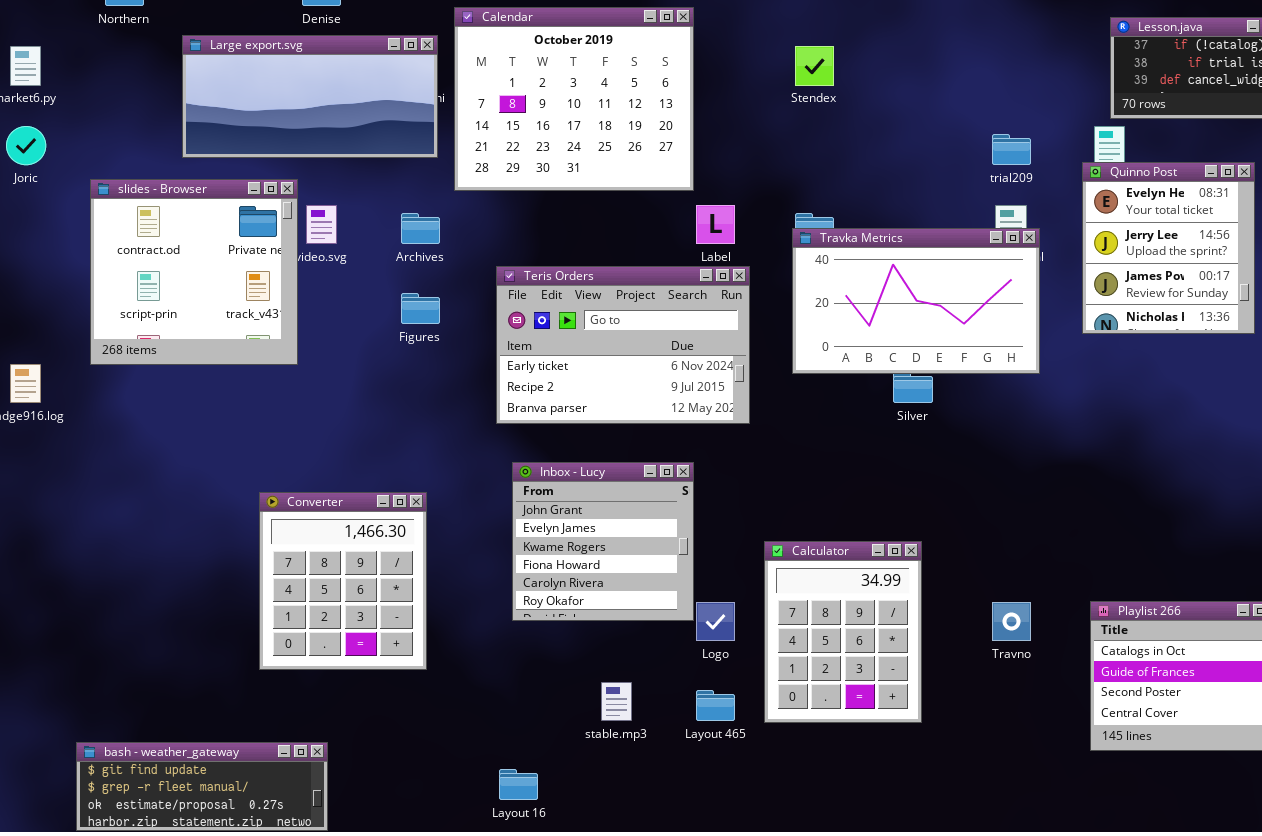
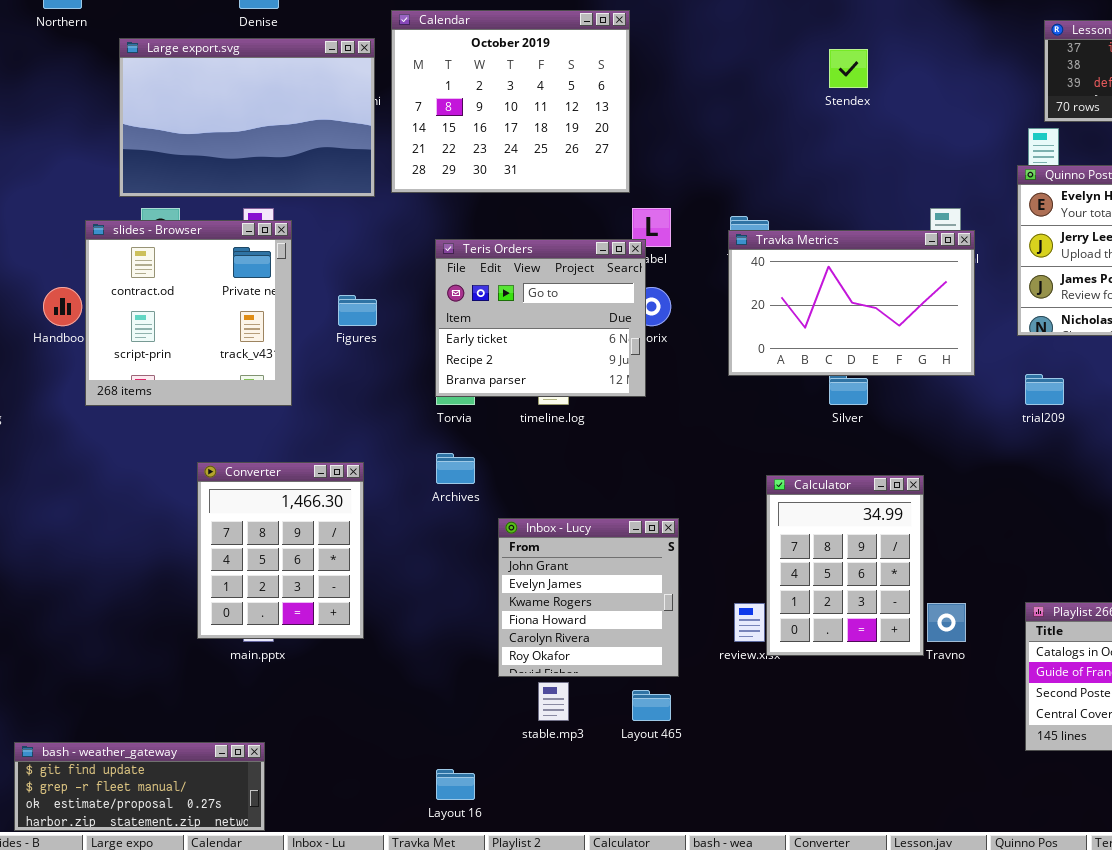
Large export.svg: [182,35,438,158] -> [119,38,375,197], resized
Stendex: [795,46,834,86] -> [829,49,868,88], moved
trial209: [992,134,1031,165] -> [1025,374,1064,405], moved
slides - Browser: [90,179,298,365] -> [85,220,292,406], moved
Archives: [401,213,440,244] -> [436,453,475,484], moved
Teris Orders: [496,266,750,424] -> [435,239,646,397], moved, resized
Inbox - Lucy: [512,462,694,621] -> [498,518,679,677], moved
Converter: [259,492,427,670] -> [197,462,364,639], moved
Calculator: [764,541,922,723] -> [766,475,924,656], moved

